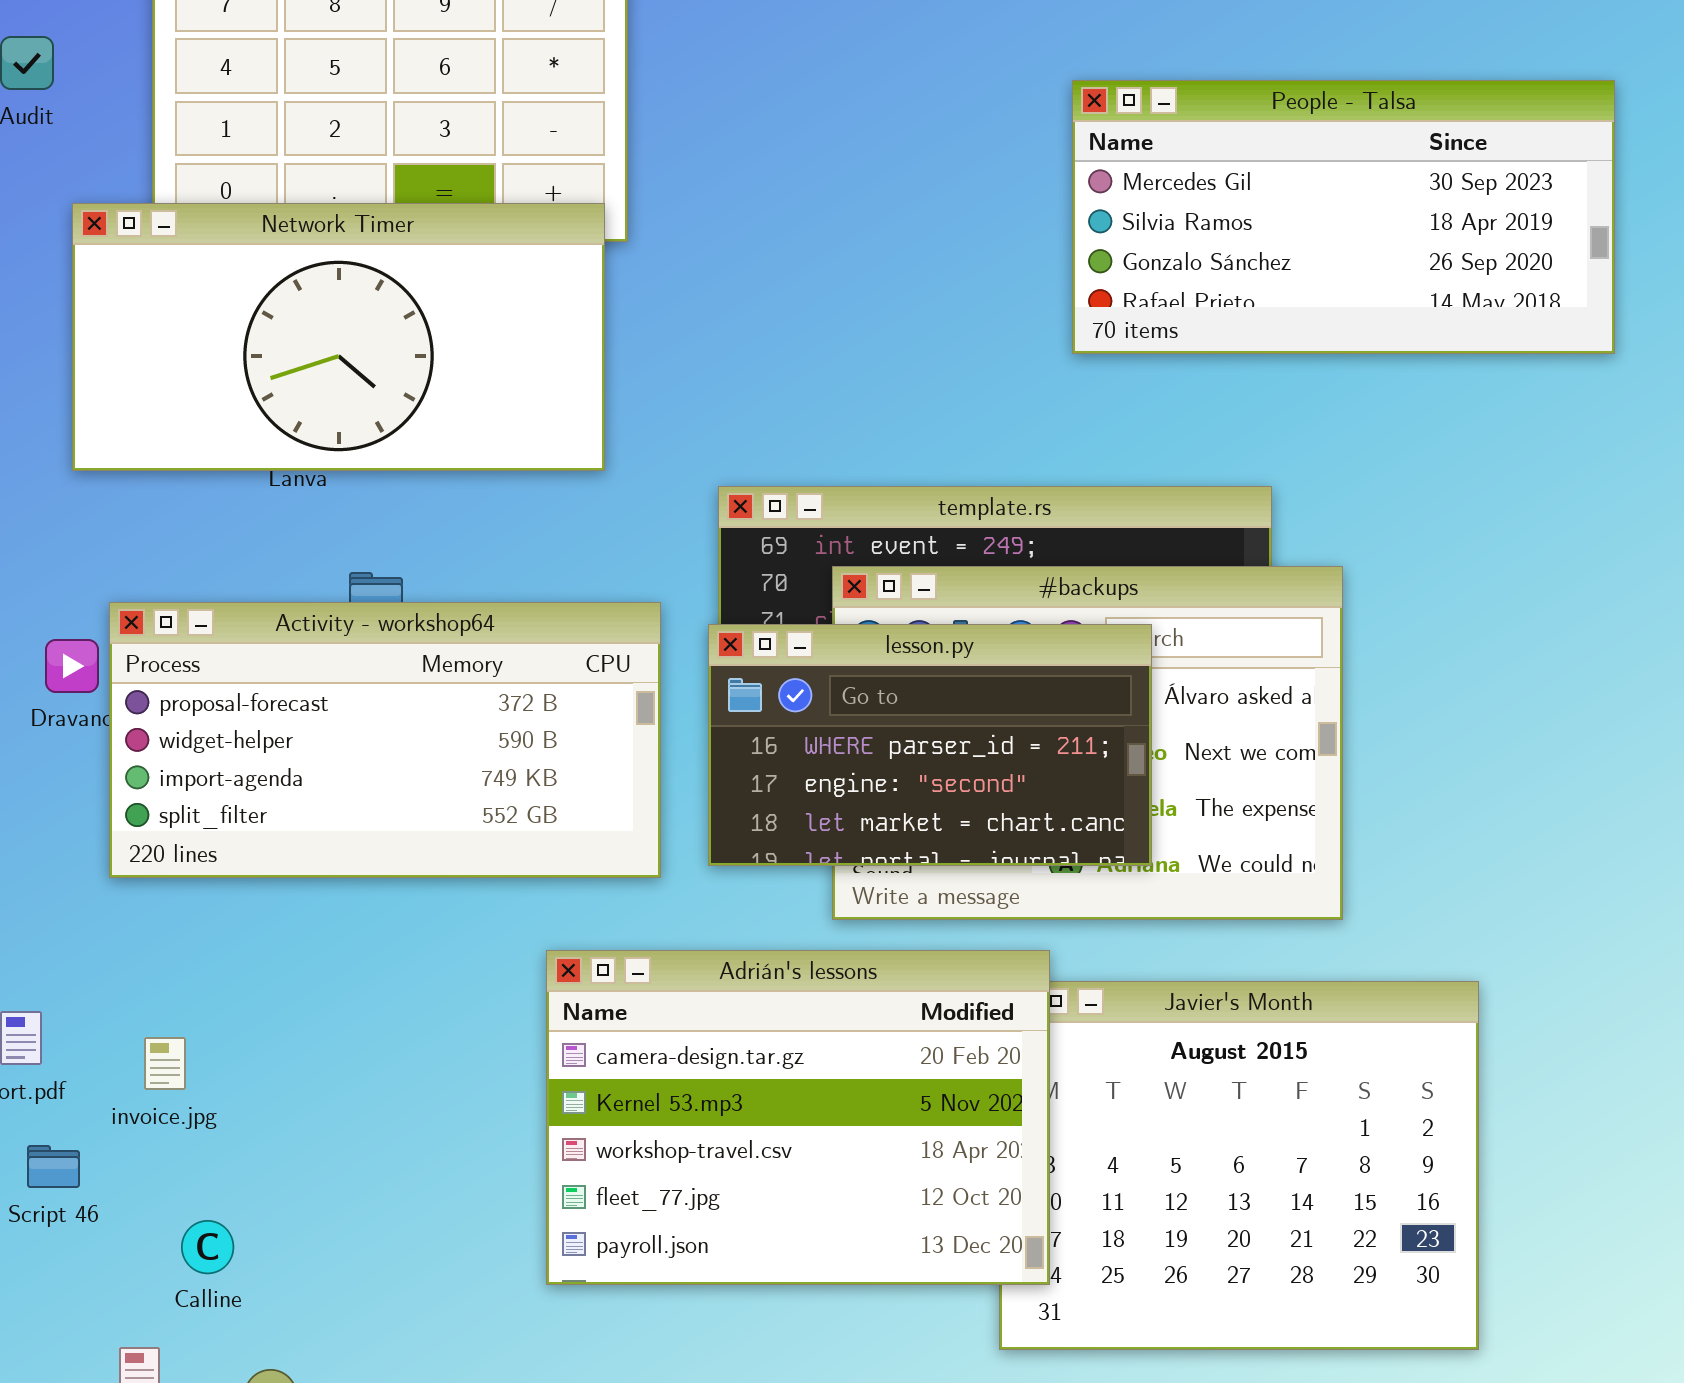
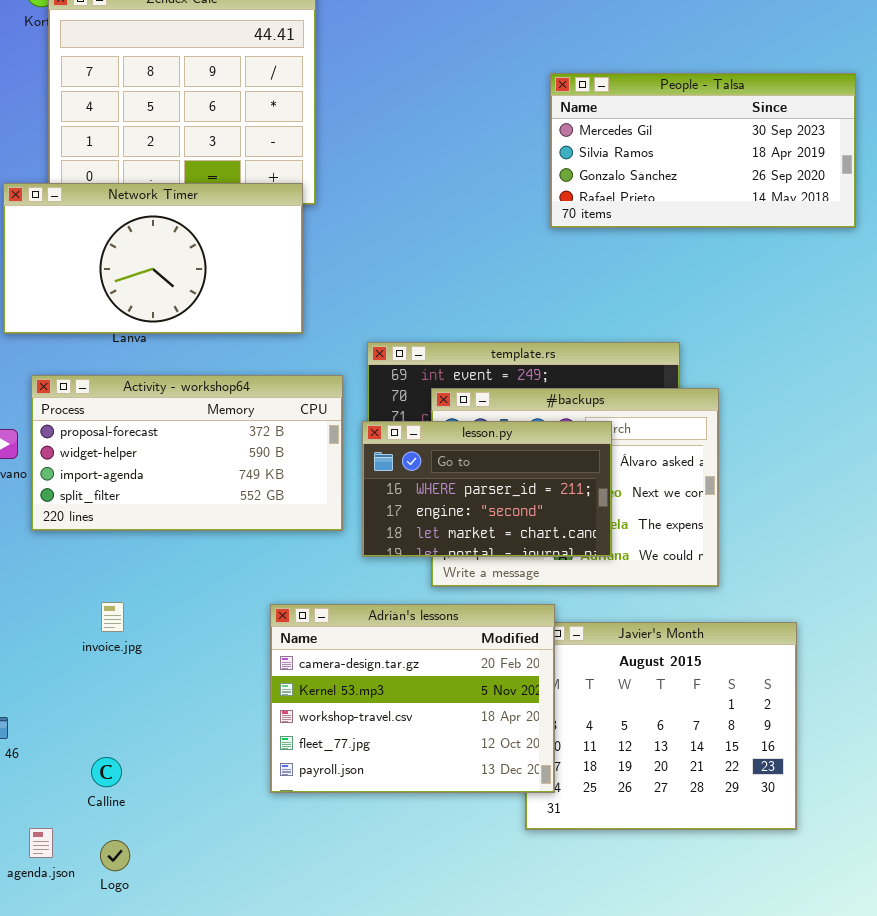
People - Talsa: [1072,80,1615,354] -> [550,73,856,228], moved
Activity - workshop64: [109,602,661,878] -> [31,375,343,531], moved
invoice.jpg: [144,1037,186,1090] -> [101,602,124,632], moved
Calline: [181,1220,234,1274] -> [91,757,122,787], moved

